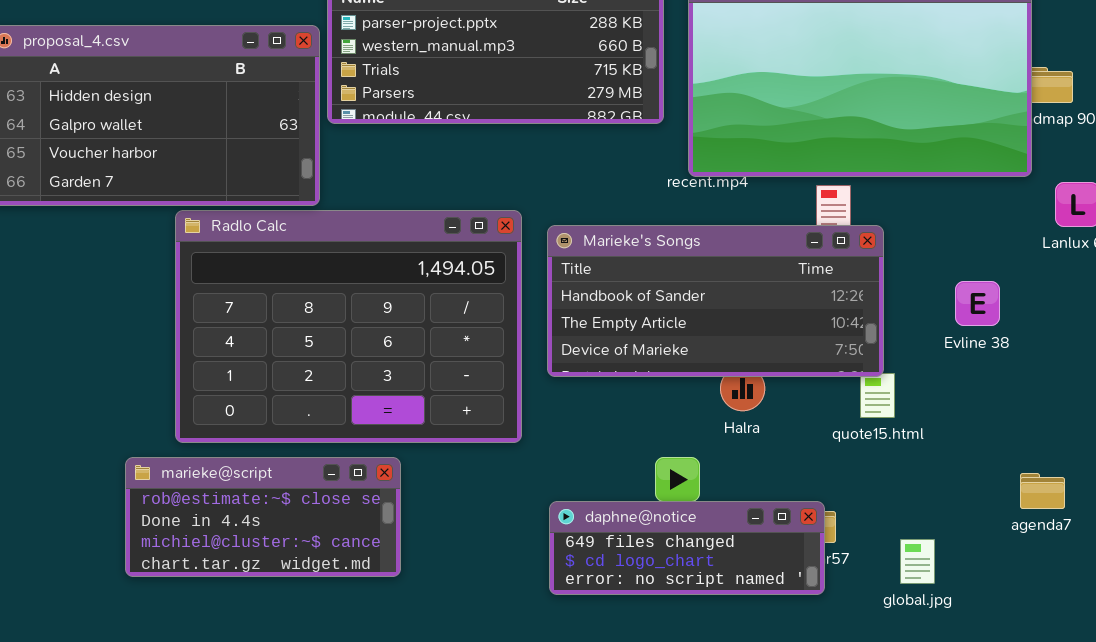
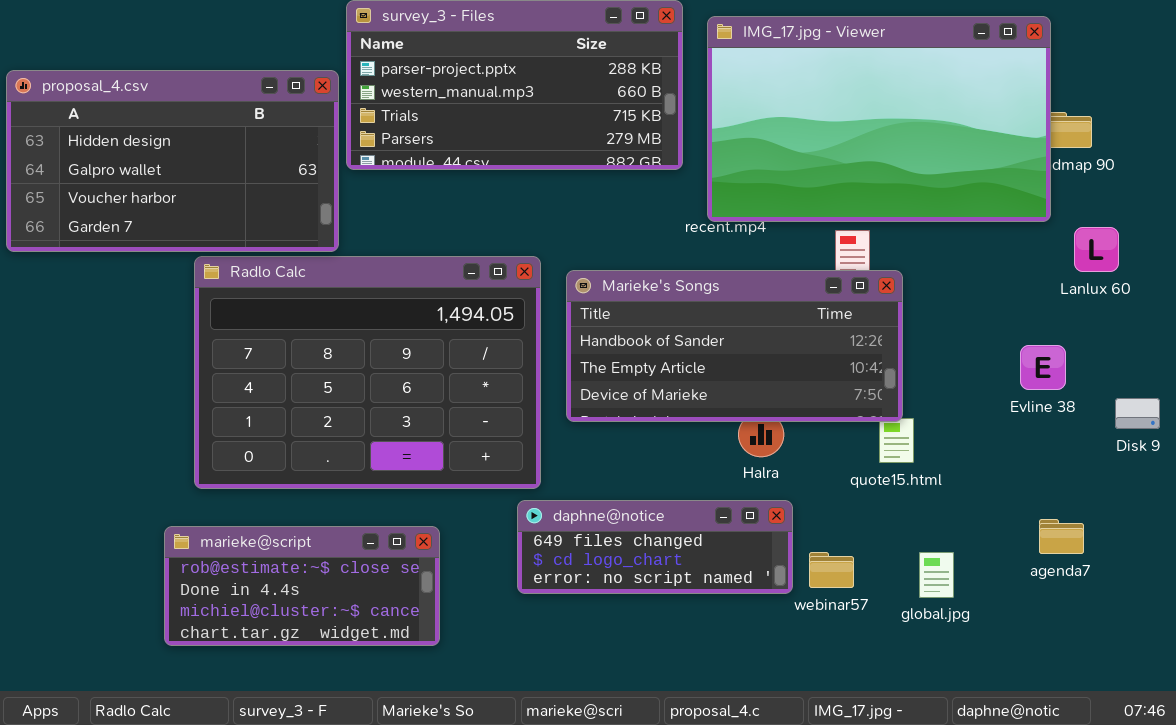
Evline 38: [955,281,1000,326] -> [1020,345,1066,390], moved
marieke@script: [125,457,401,577] -> [164,526,440,646], moved
daphne@notice: [549,501,825,595] -> [517,500,793,594], moved
global.jpg: [900,539,935,584] -> [919,552,954,598], moved

